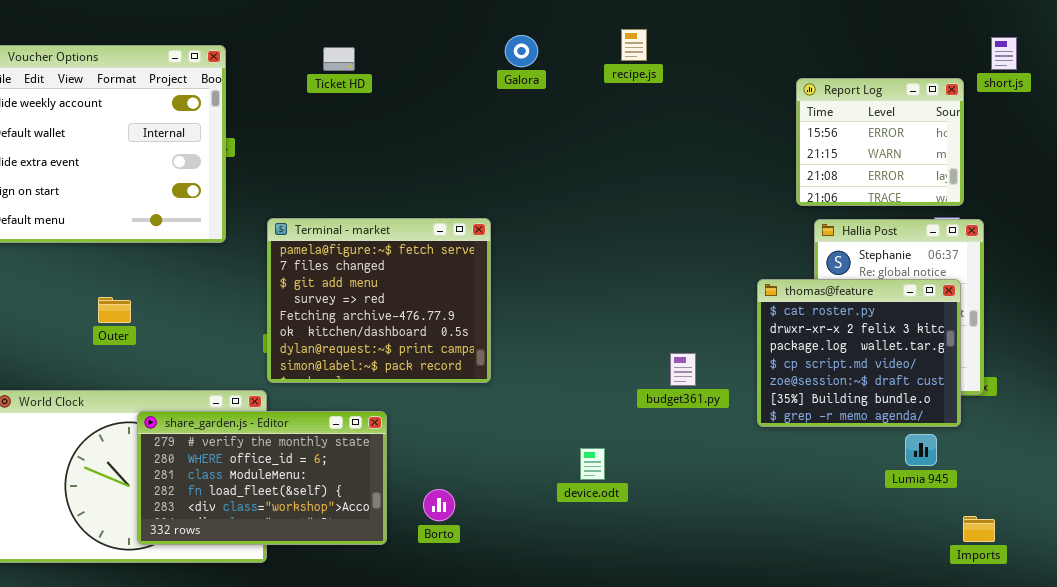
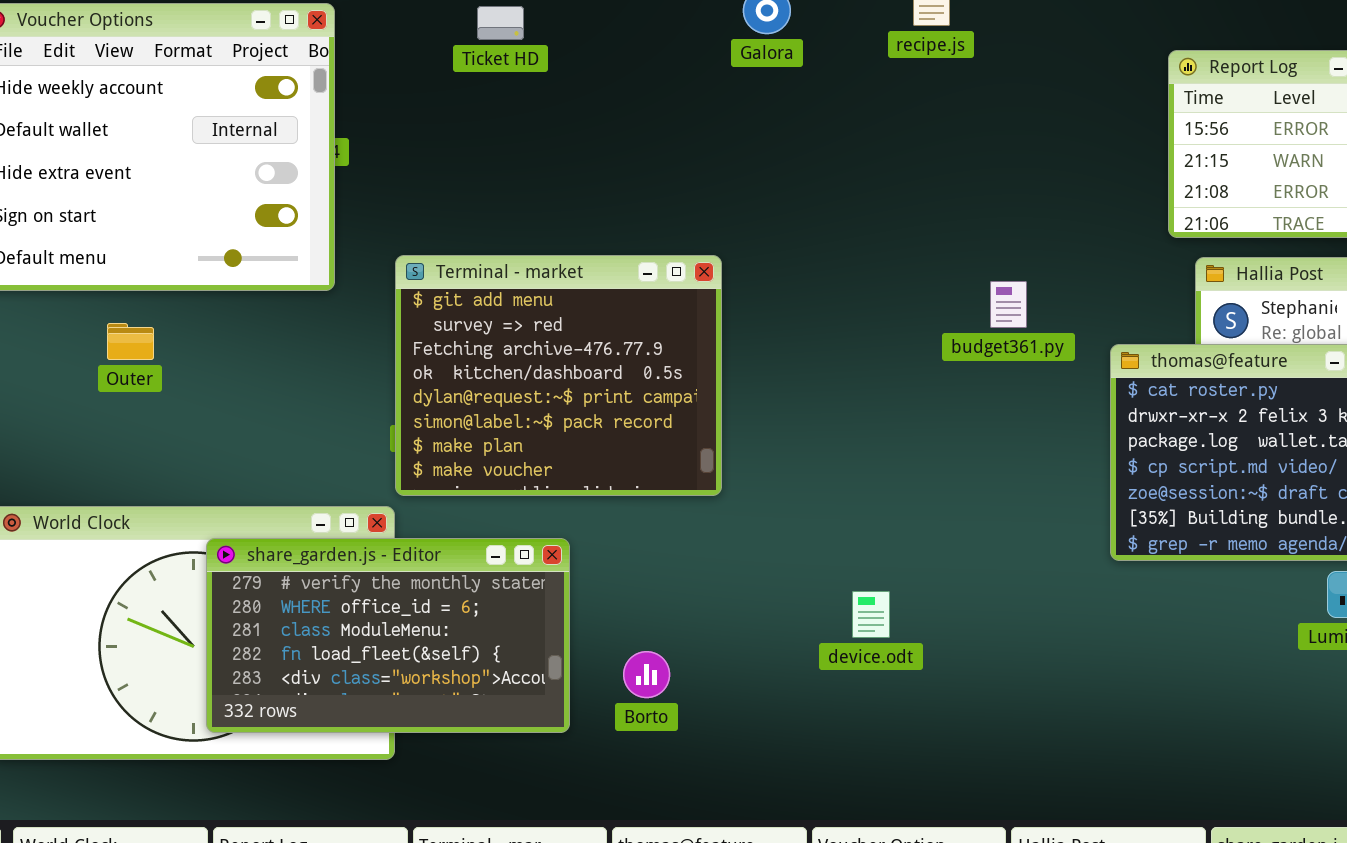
Terminal - market: [267,218,491,383] -> [395,255,722,496], scrolled down 2 rows
Outer: [98,297,131,323] -> [107,323,154,360], moved
budget361.py: [670,353,696,386] -> [990,281,1027,328], moved

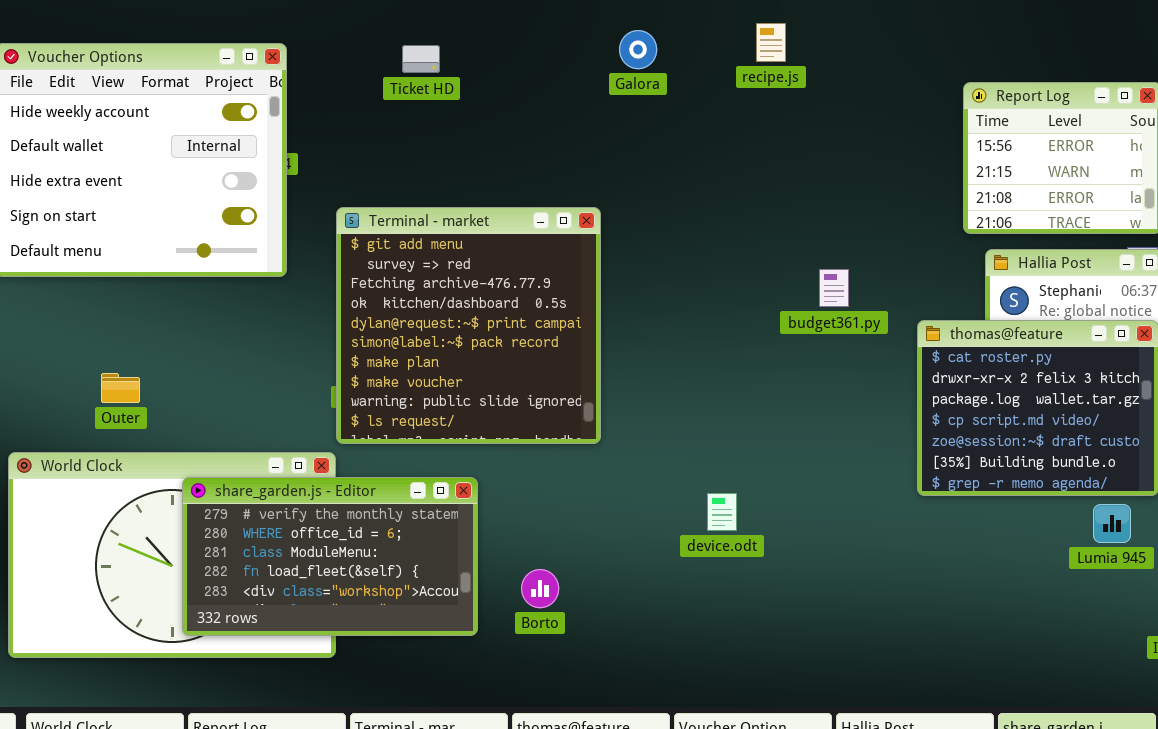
Terminal - market: [395,255,722,496] -> [336,207,601,444], resized
Outer: [107,323,154,360] -> [101,373,140,403], moved
device.odt: [852,591,890,638] -> [707,493,737,531], moved

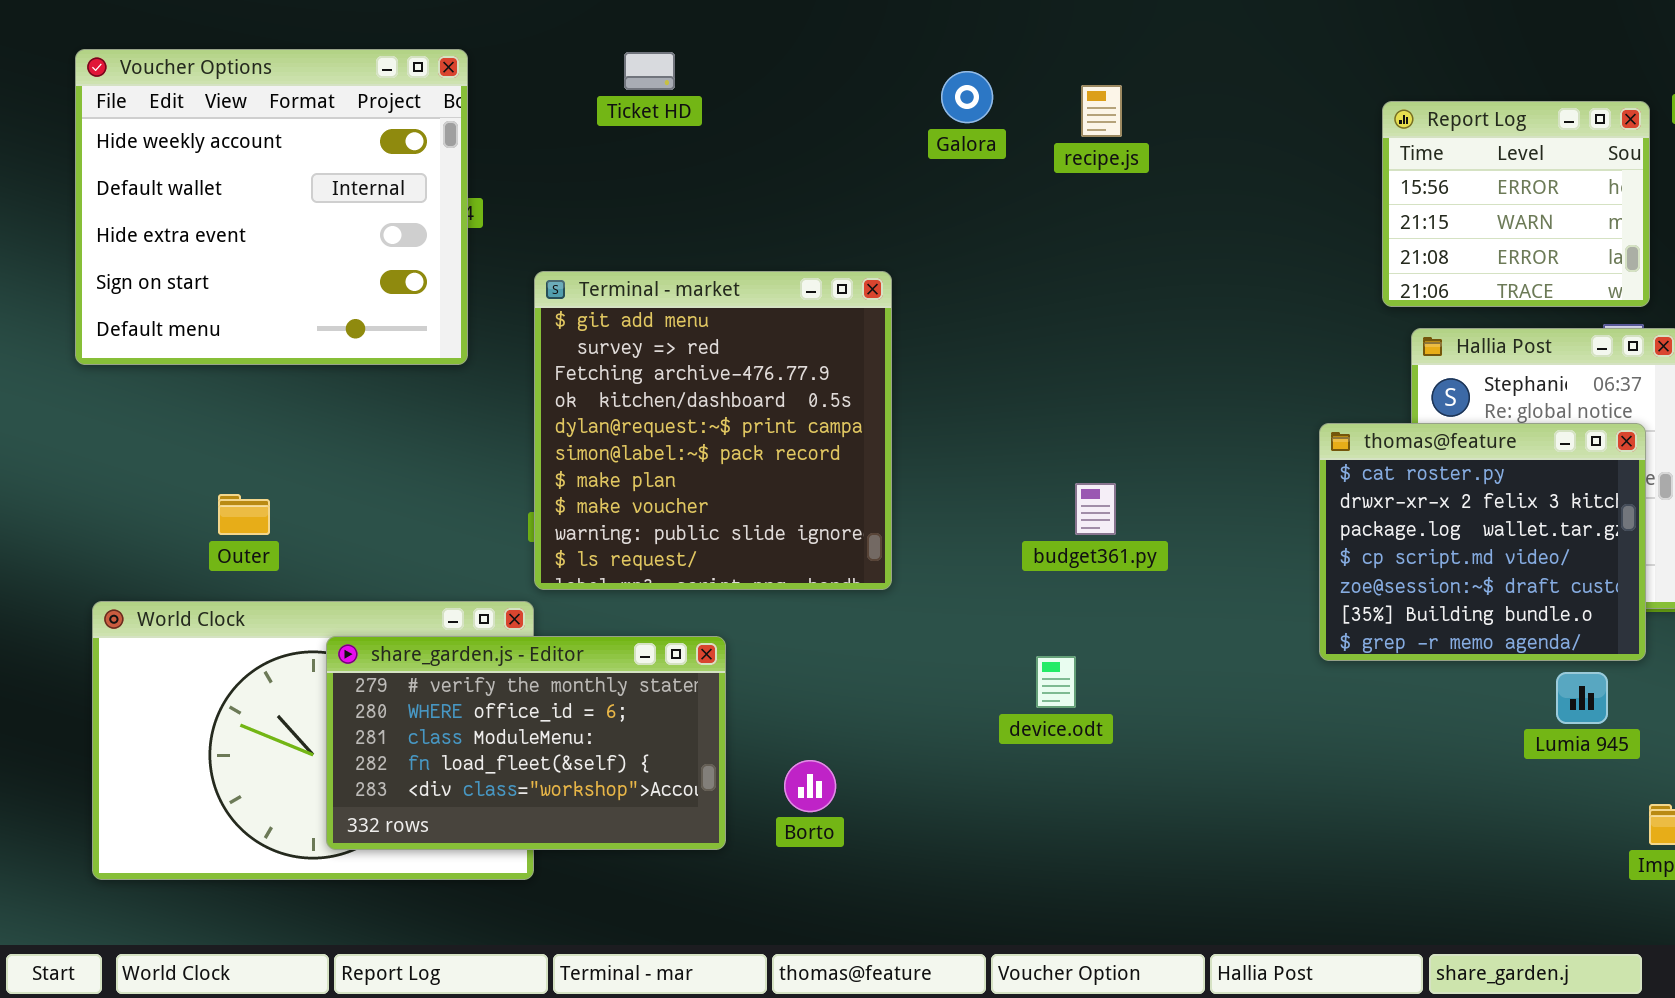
recipe.js: [756,23,786,62] -> [1081,85,1122,137], moved
Galora: [619,30,657,69] -> [941,71,993,123], moved
budget361.py: [819,269,849,307] -> [1075,483,1116,535], moved

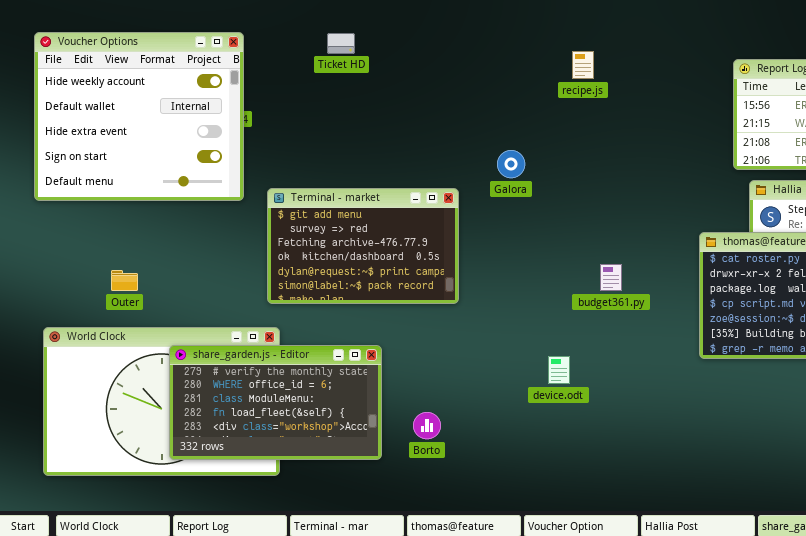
Galora: [941,71,993,123] -> [497,150,525,178], moved
Terminal - market: [534,271,892,590] -> [267,188,459,304], moved, resized
budget361.py: [1075,483,1116,535] -> [600,264,622,291], moved

